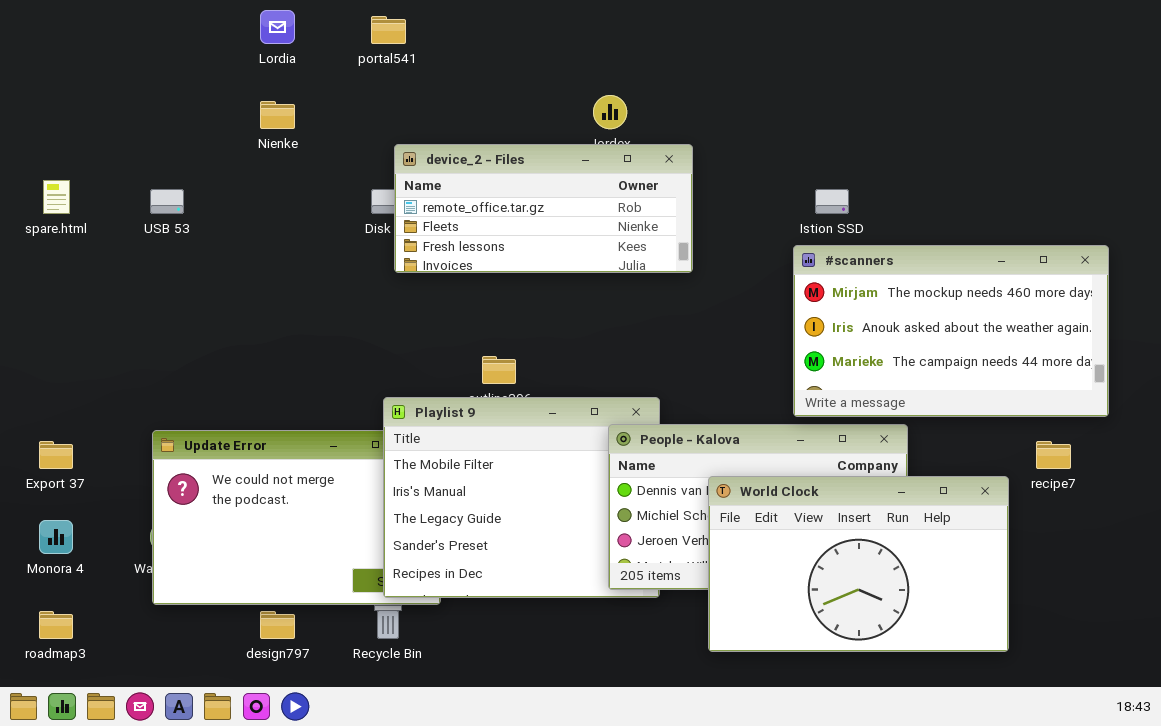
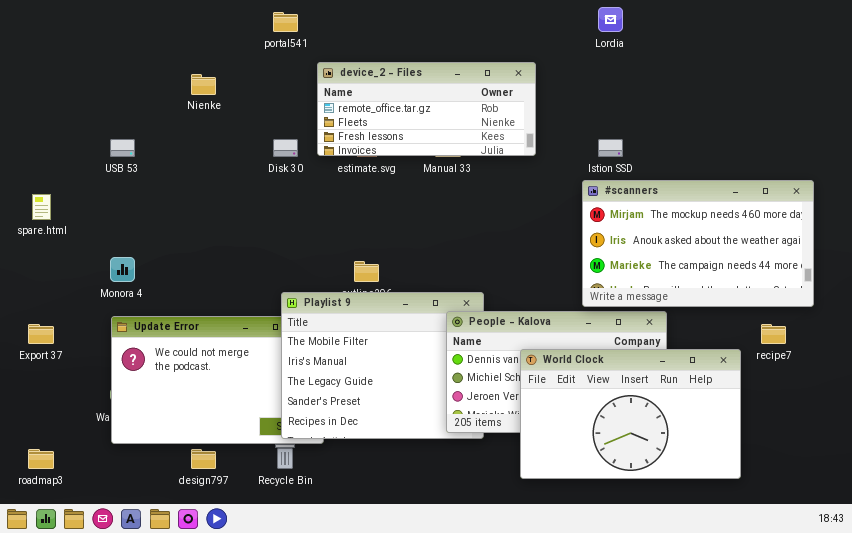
Lordia: [260,10,295,44] -> [598,7,623,32], moved
device_2 - Files: [394,144,693,273] -> [317,62,536,156], moved
spare.html: [43,180,70,214] -> [32,194,51,220], moved
Monora 4: [39,520,73,554] -> [110,257,135,282], moved

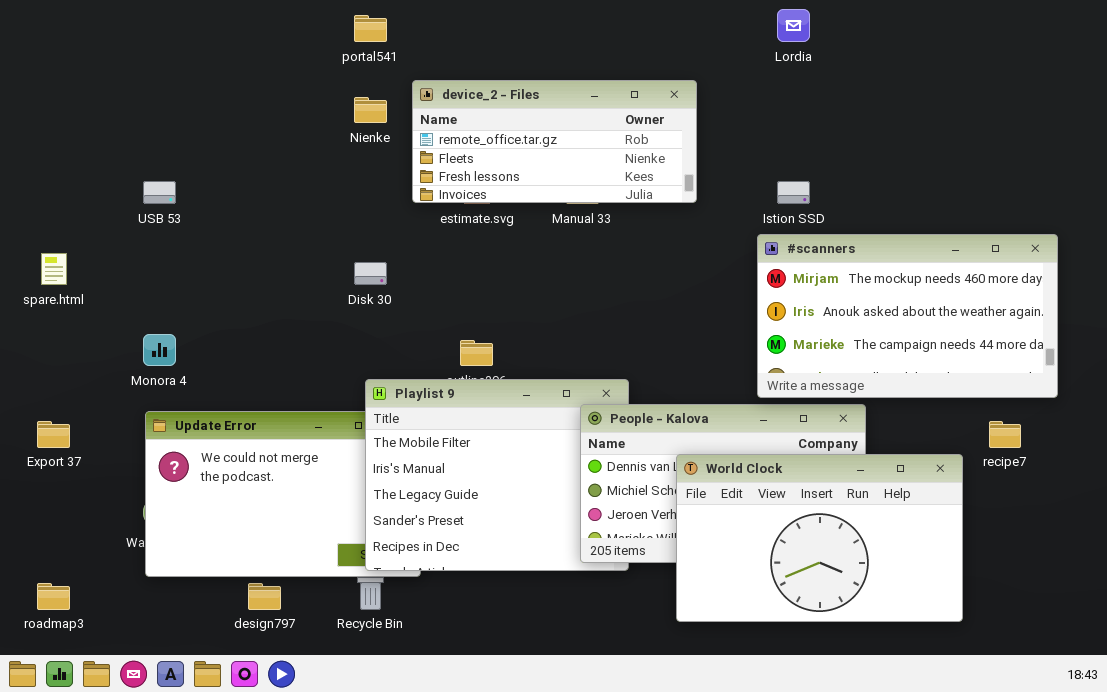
Nienke: [191,74,216,95] -> [354,97,387,123], moved
Disk 30: [273,139,298,157] -> [354,262,387,285], moved

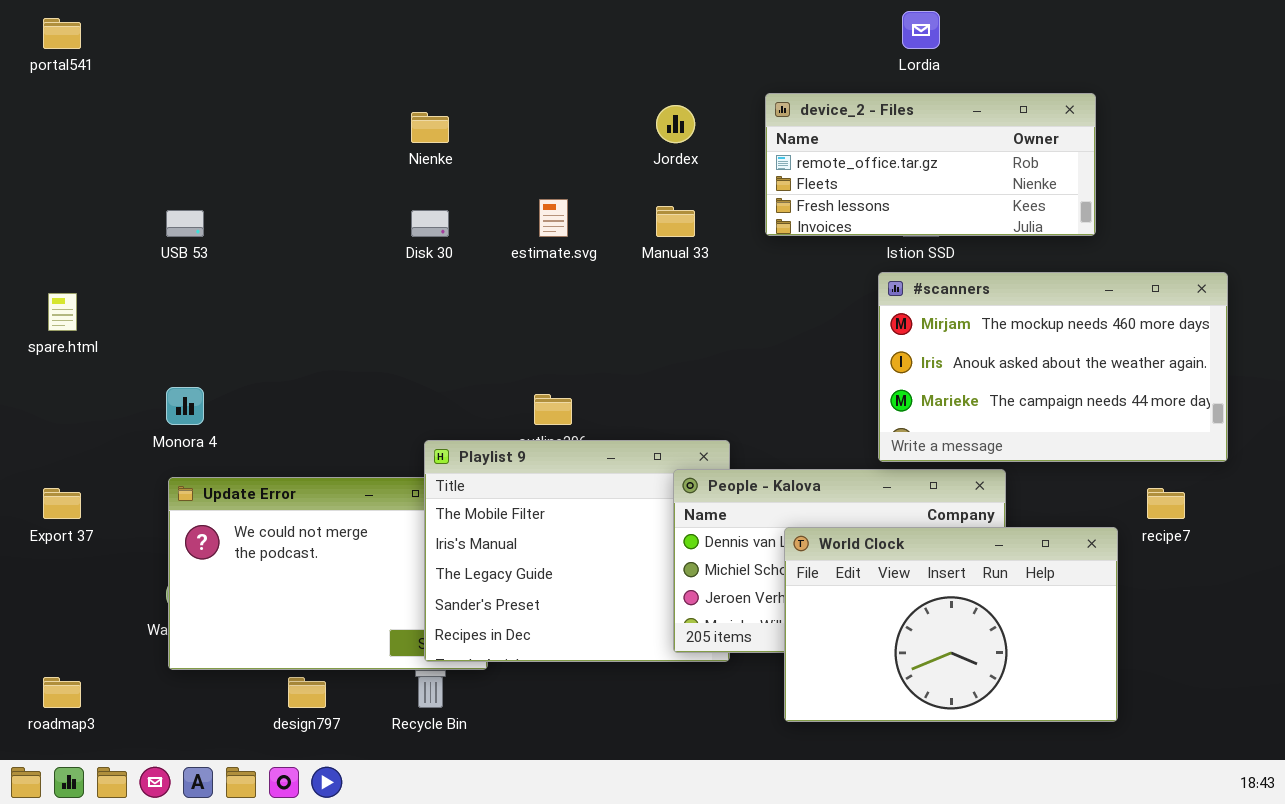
portal541: [354,15,387,42] -> [43,18,81,49], moved
device_2 - Files: [412,80,697,203] -> [765,93,1096,236], moved
Disk 30: [354,262,387,285] -> [411,210,449,237], moved

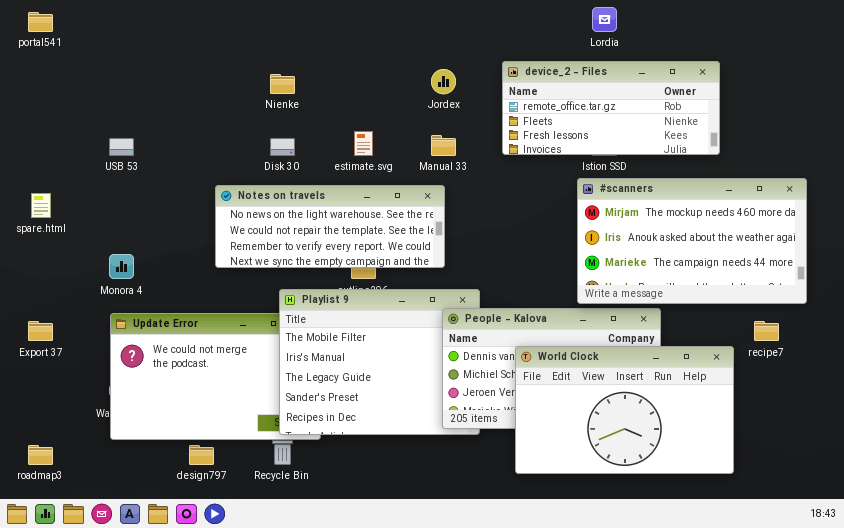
Notes on travels: none -> [215,185,445,268], opened

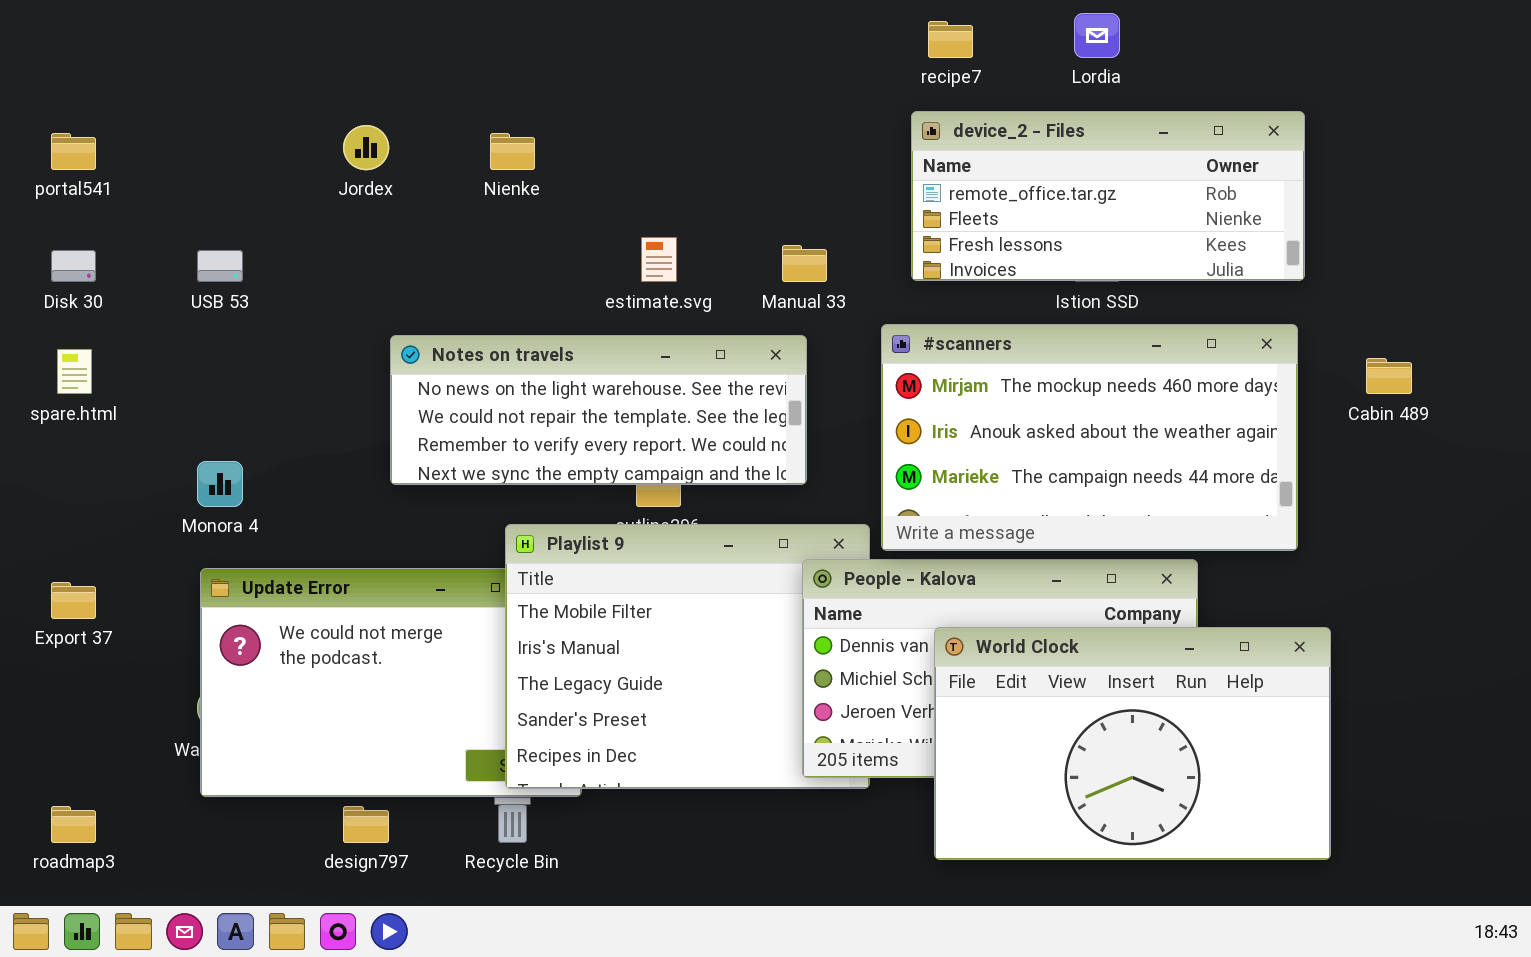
portal541: [28,12,53,32] -> [51,133,96,170], moved
Jordex: [431,69,456,94] -> [343,125,389,170], moved
Disk 30: [270,138,295,156] -> [51,250,96,282], moved
#scanners: [577,178,807,304] -> [881,324,1298,551], moved
recipe7: [754,321,779,341] -> [928,21,973,58], moved

